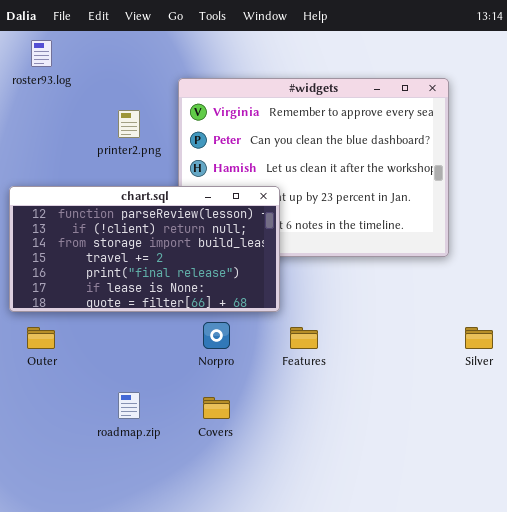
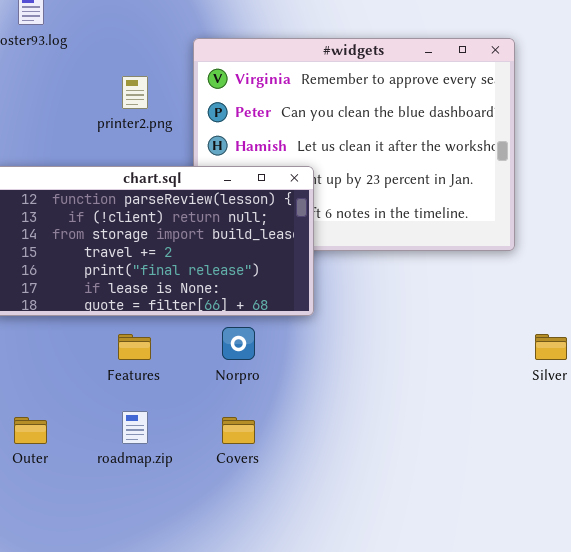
Outer: [27,327,55,349] -> [14,417,47,444], moved
Features: [290,327,318,349] -> [118,334,151,360], moved

